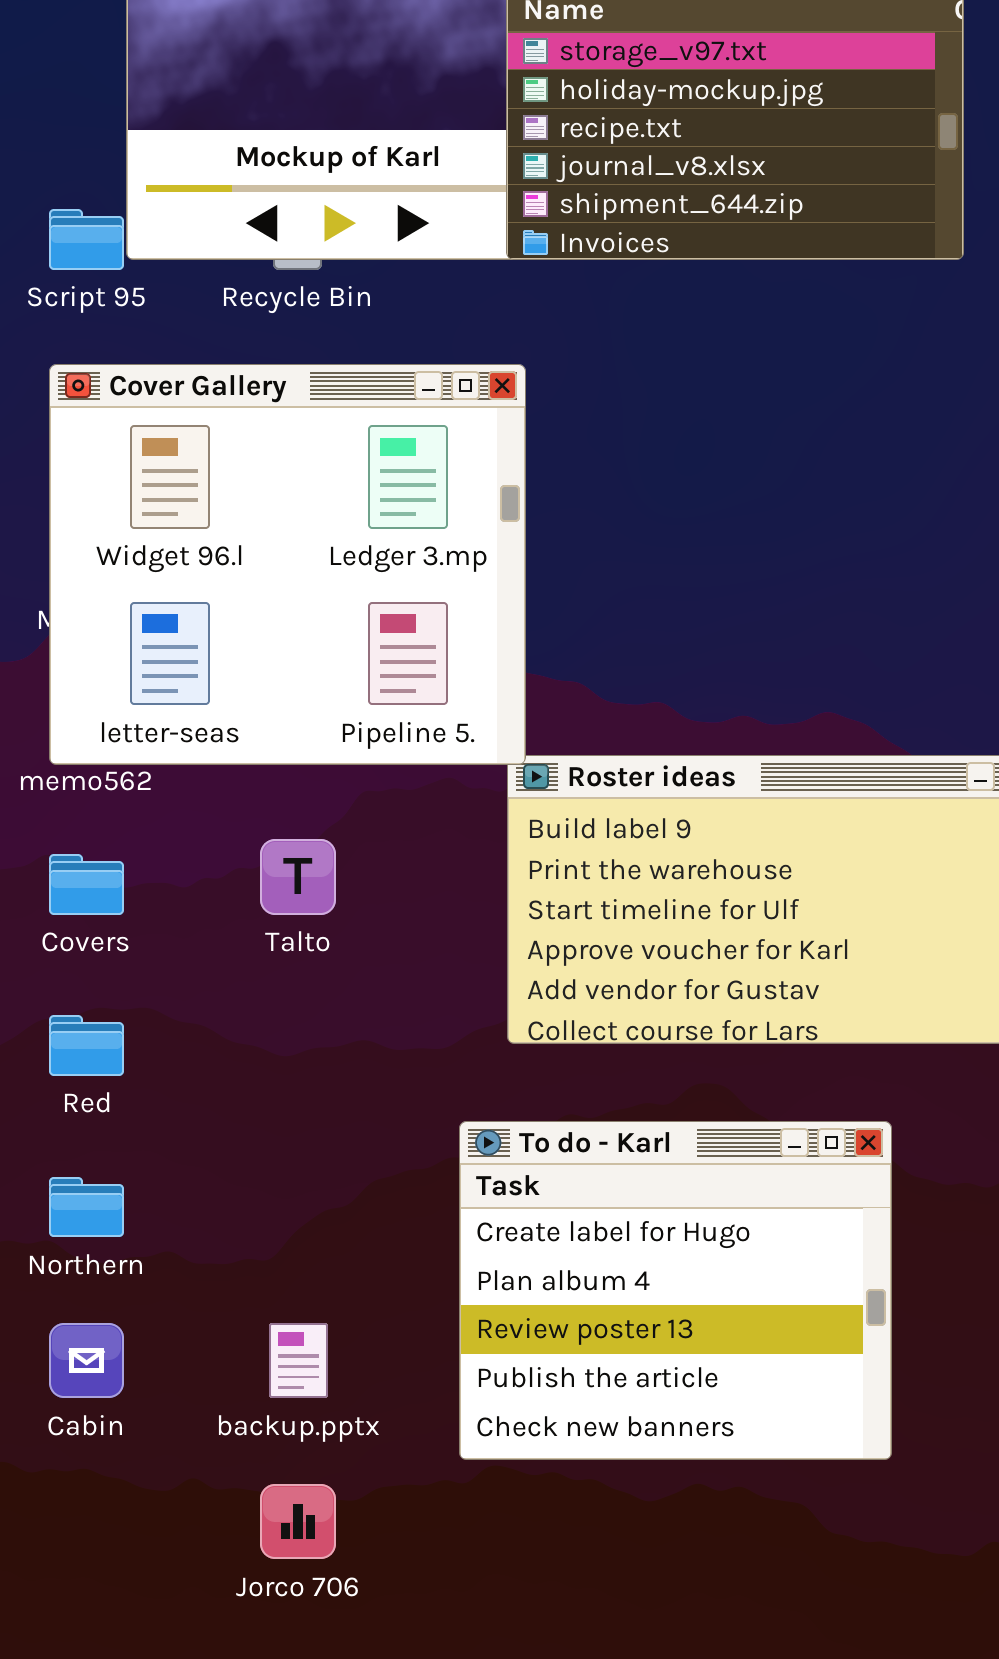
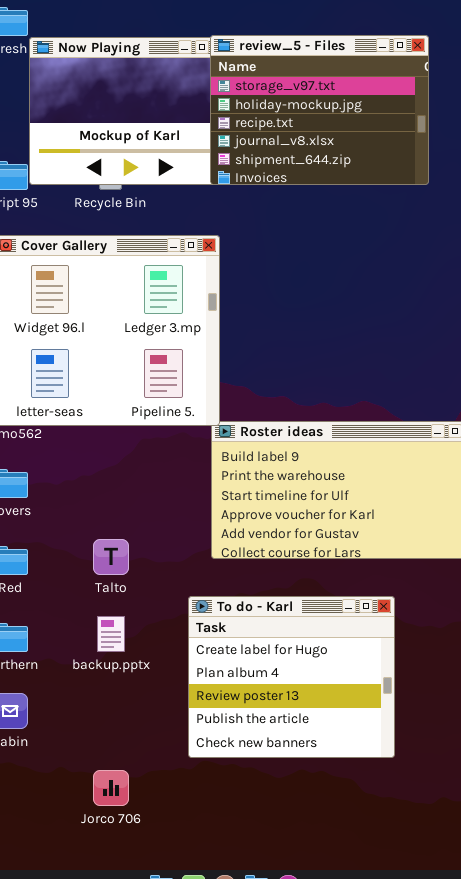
Talto: [260,839,336,915] -> [93,539,129,575], moved
backup.pptx: [269,1323,328,1398] -> [97,616,125,652], moved

